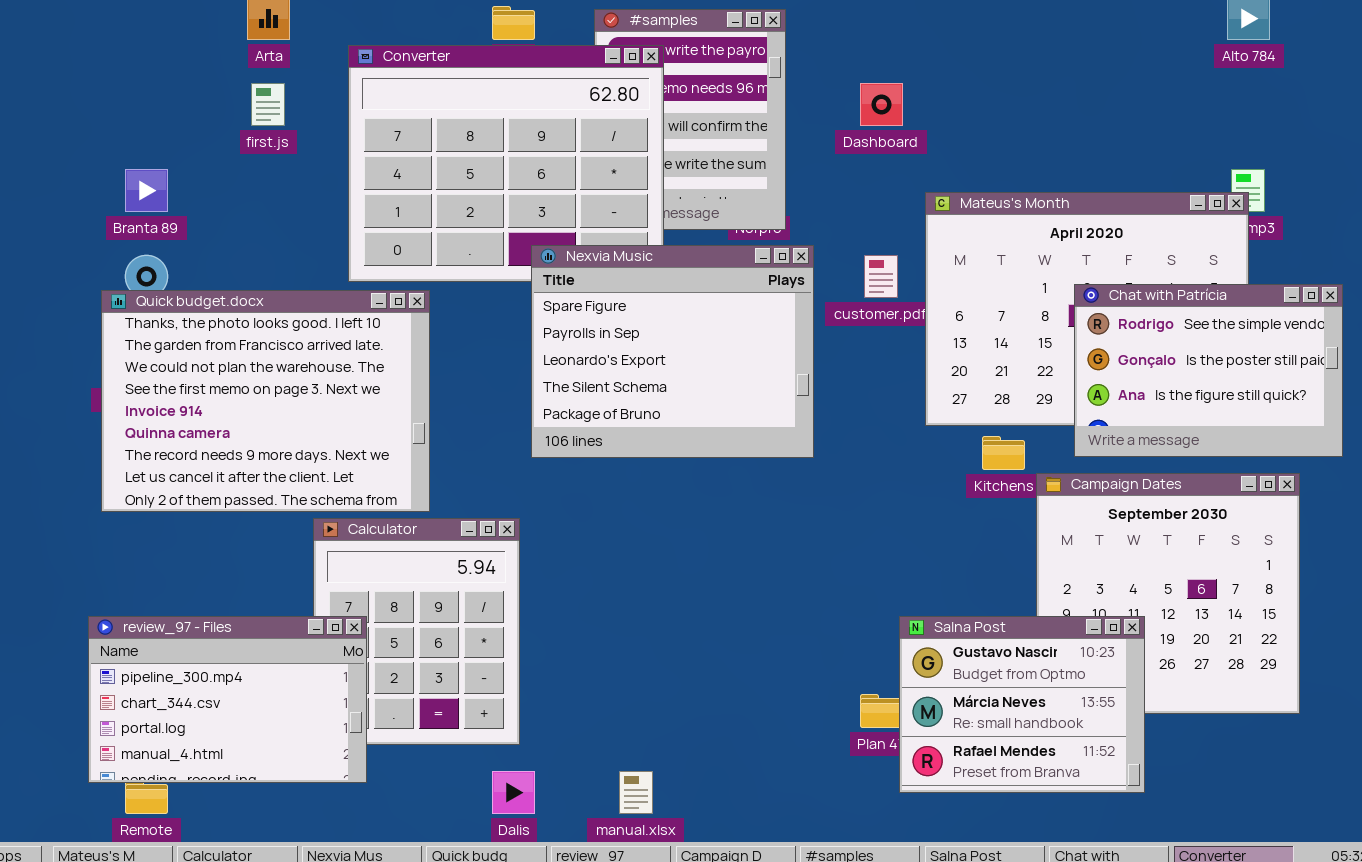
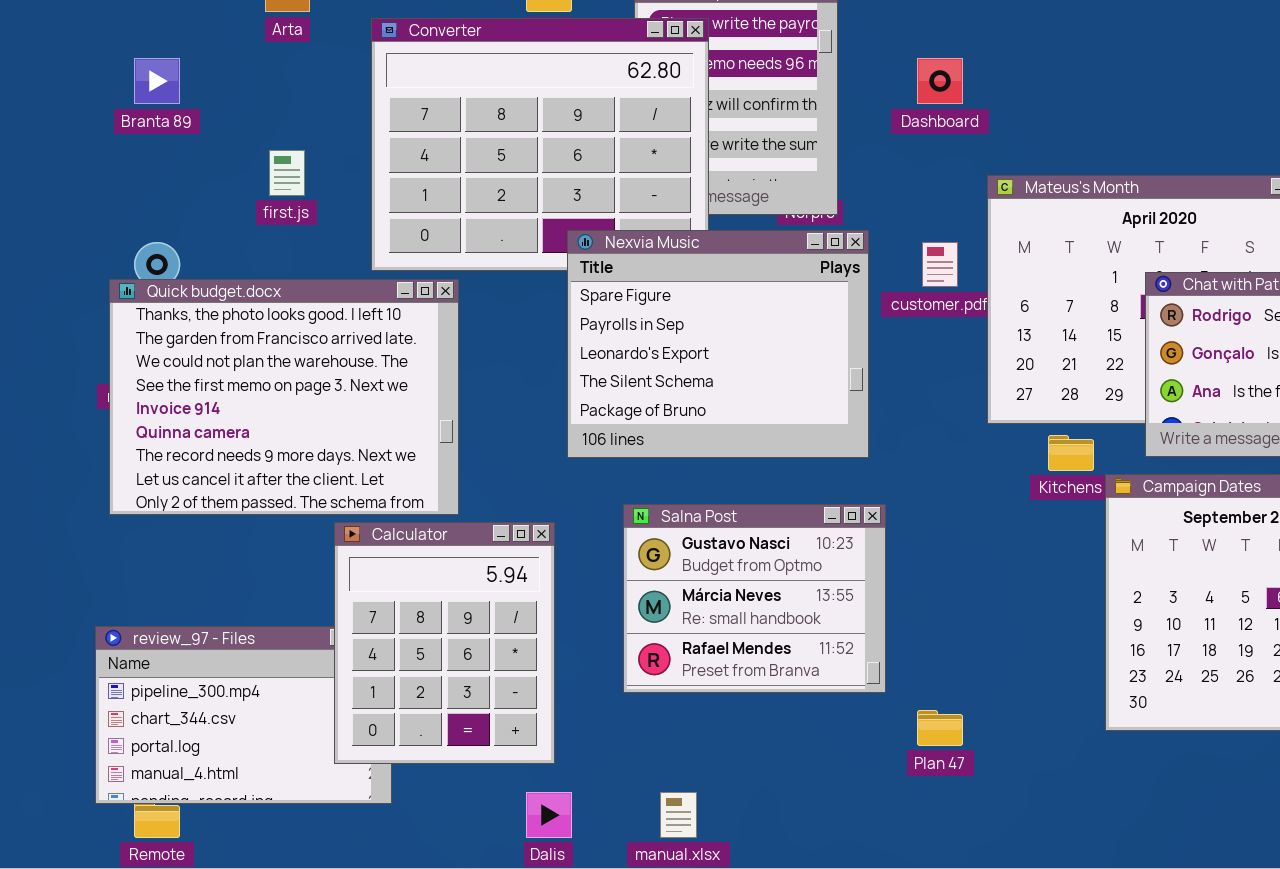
first.js: [251,83,285,126] -> [269,150,305,196], moved
Branta 89: [125,169,168,212] -> [134,58,180,104], moved
Calculator: [313,518,520,745] -> [334,522,555,764], raised
Salna Post: [899,616,1145,793] -> [623,504,886,693], moved

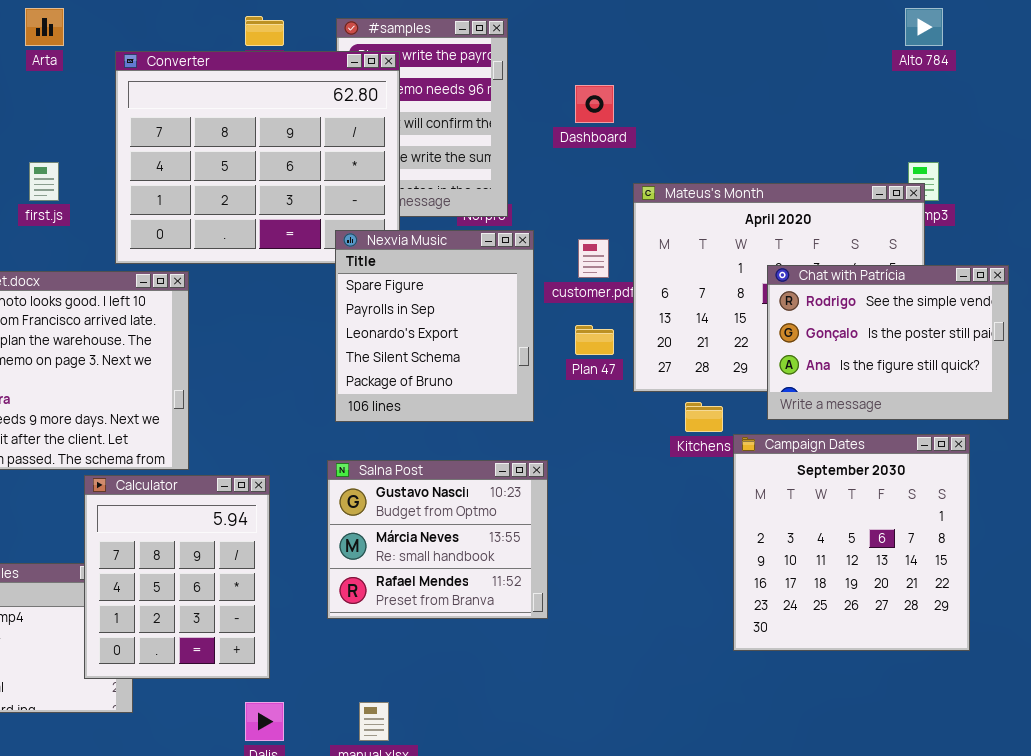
Nexvia Music: [567,230,869,458] -> [335,230,534,422], resized
Plan 47: [917,710,963,746] -> [575,325,614,355], moved

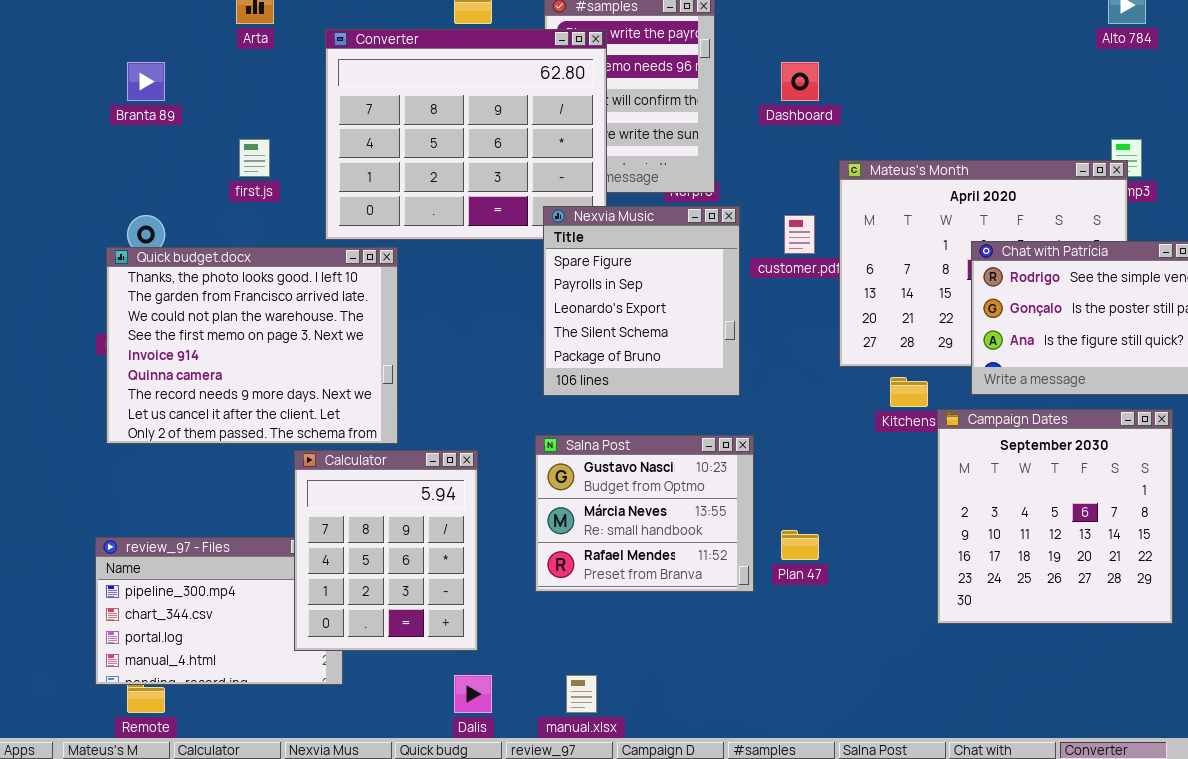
Plan 47: [575,325,614,355] -> [781,530,819,560], moved

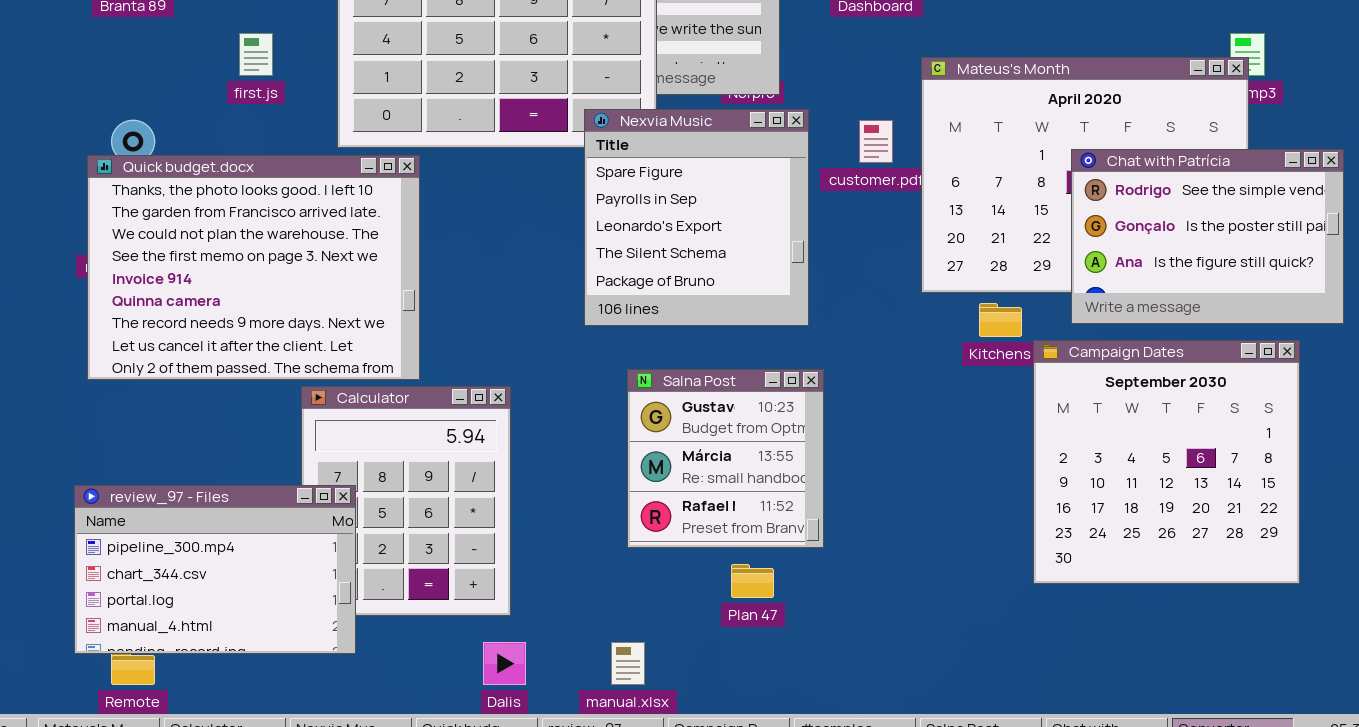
Salna Post: [535,435,754,592] -> [627,369,824,548], resized
Plan 47: [781,530,819,560] -> [731,564,774,598], moved
review_97 - Files: [95,537,343,685] -> [74,485,356,654], raised

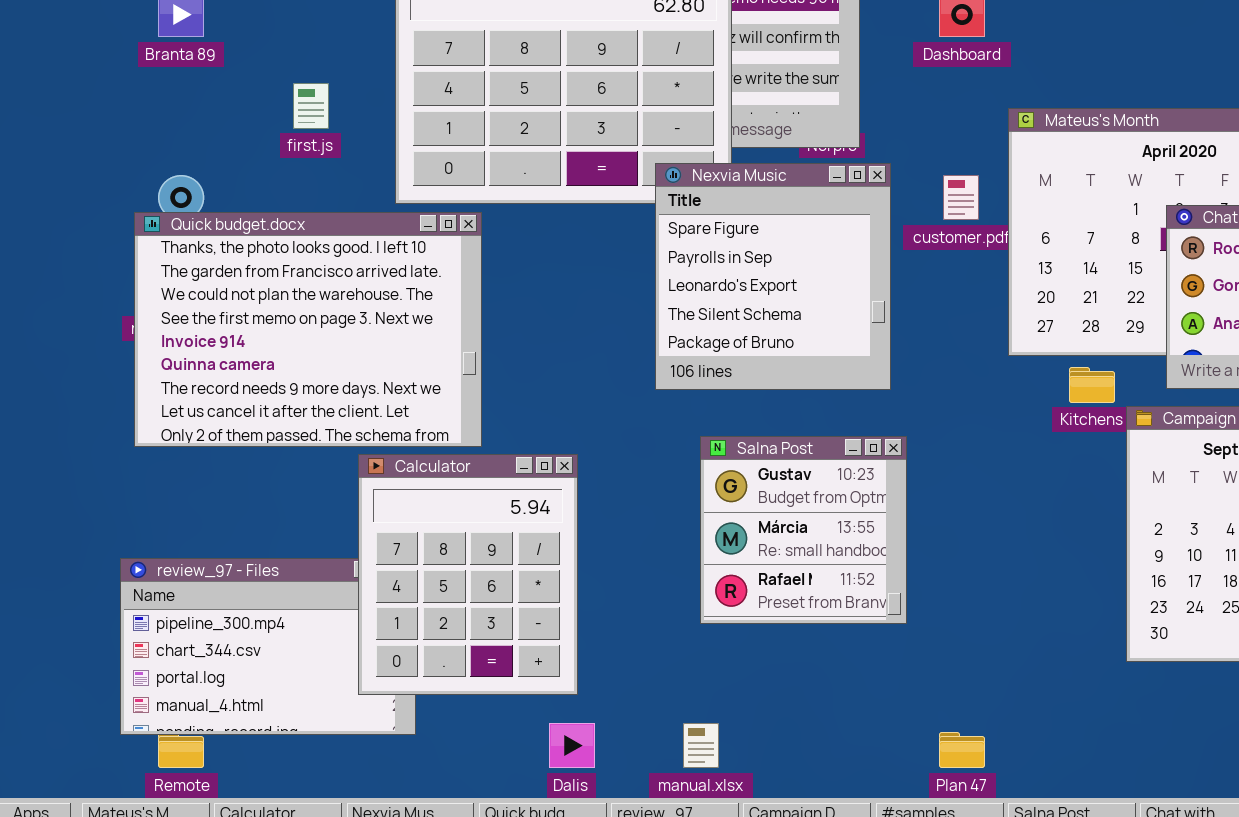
Calculator: [301,386,511,616] -> [358,454,578,695], raised
Plan 47: [731,564,774,598] -> [939,732,985,768], moved

